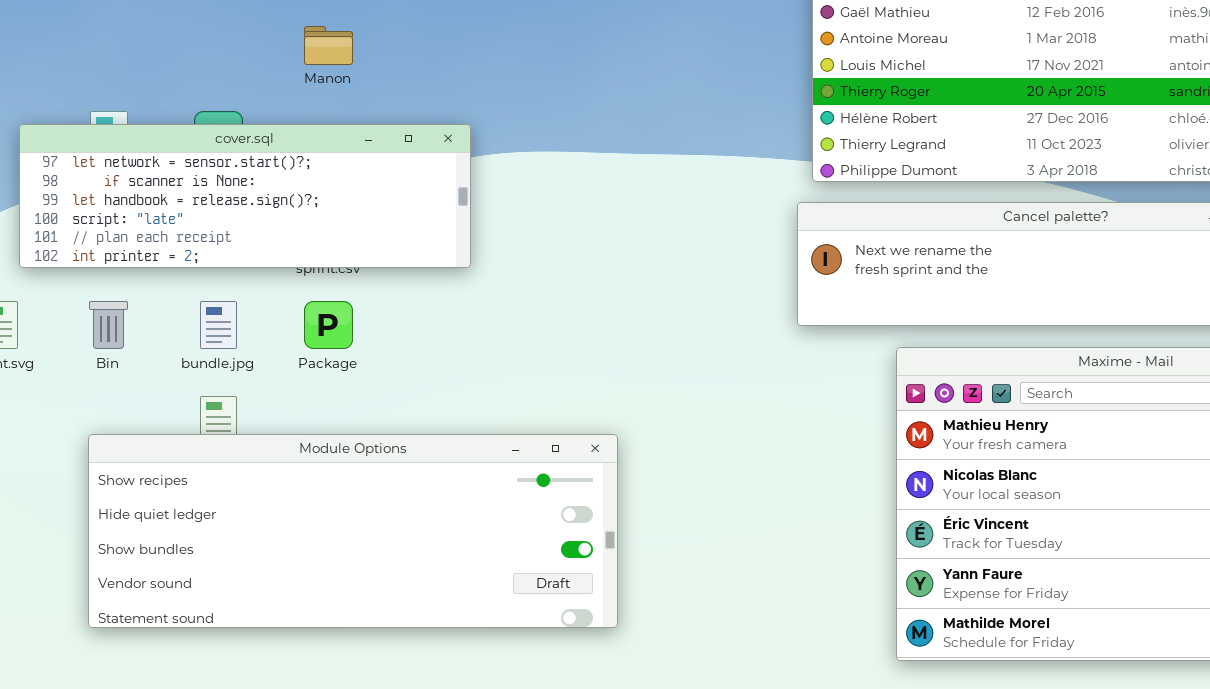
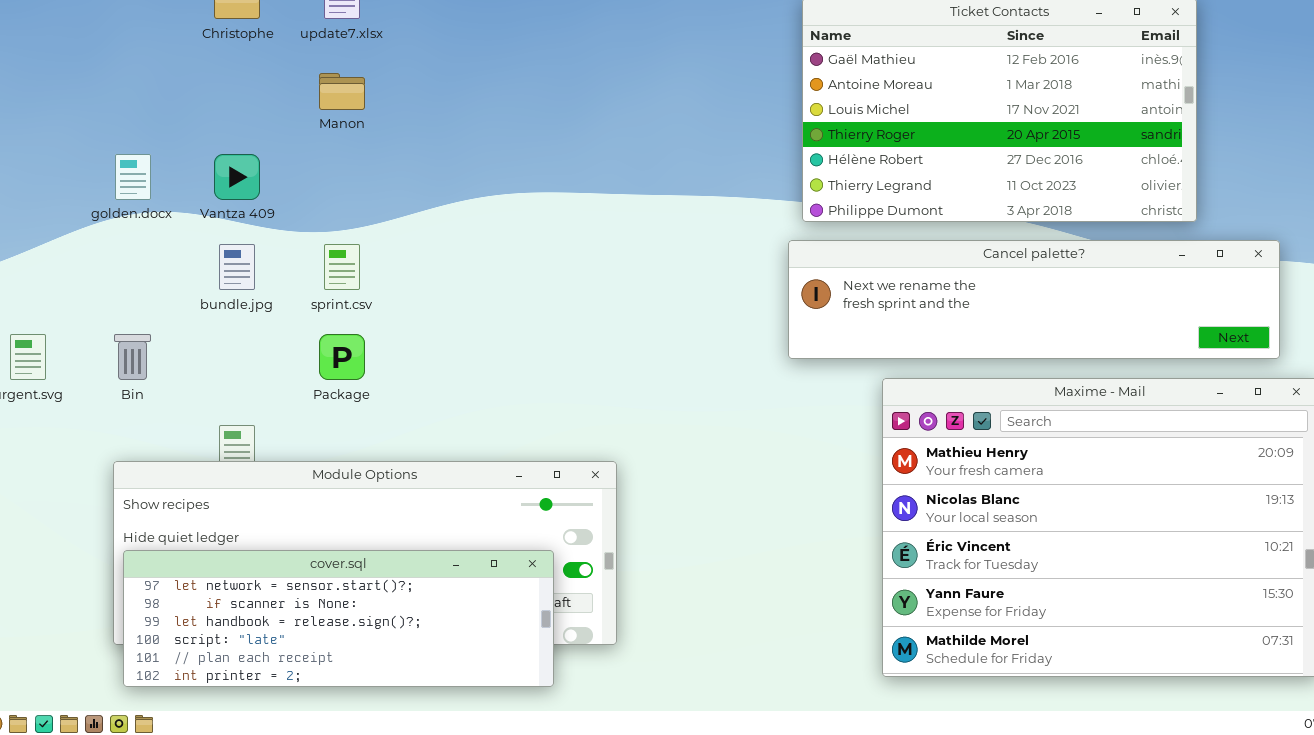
cover.sql: [19,124,471,268] -> [123,550,554,687], moved
bundle.jpg: [200,301,237,349] -> [219,244,255,290], moved

